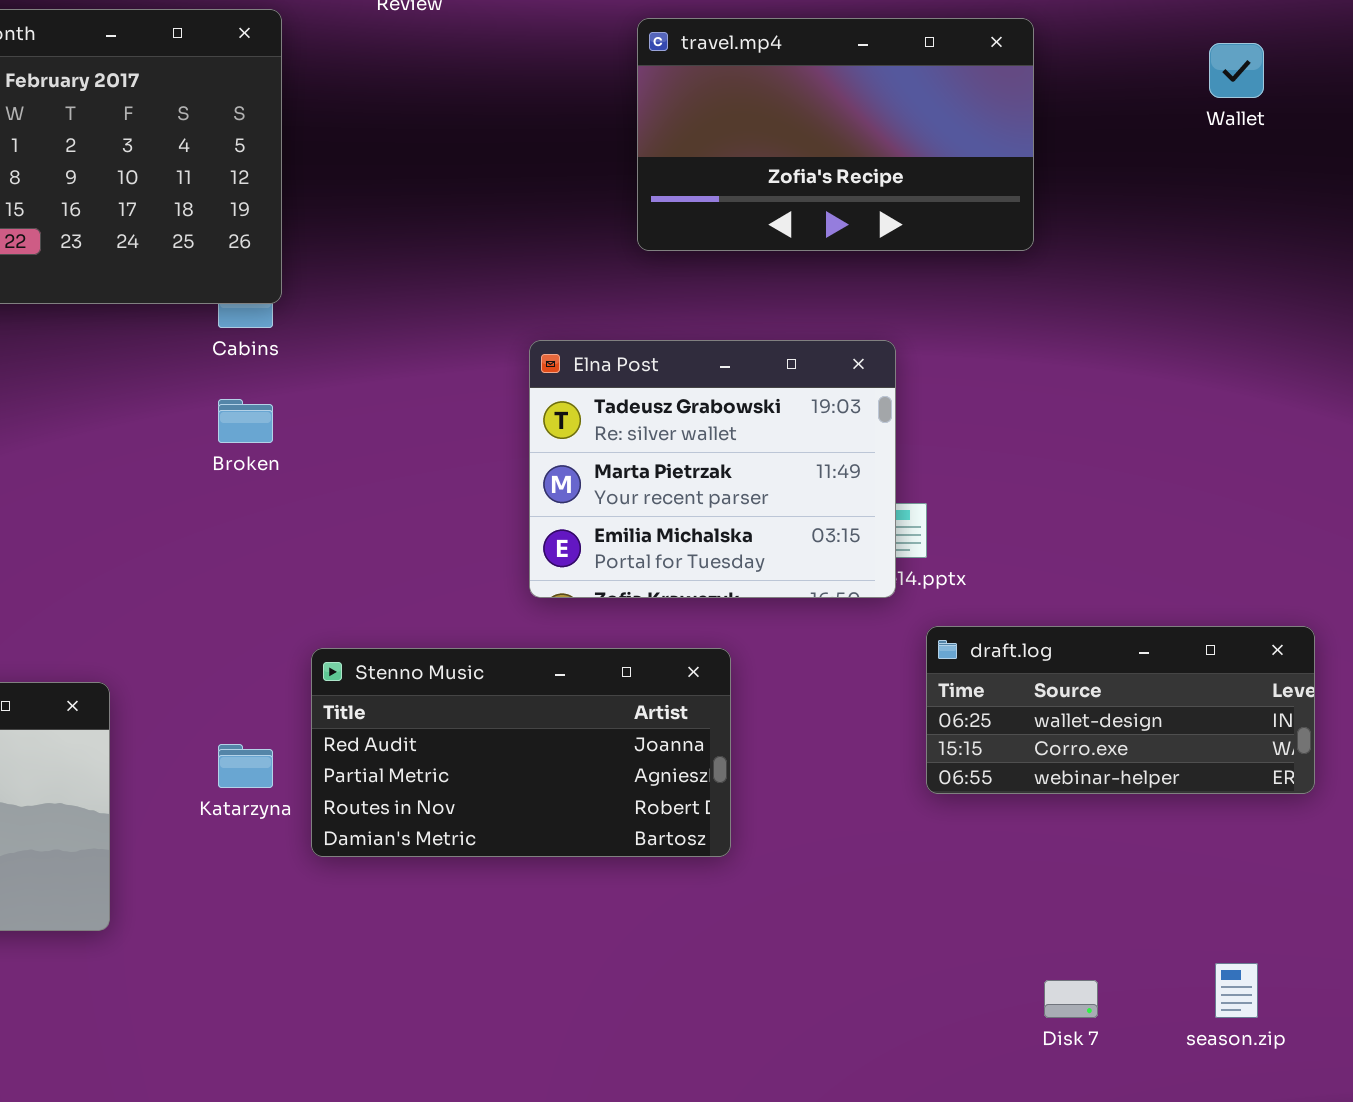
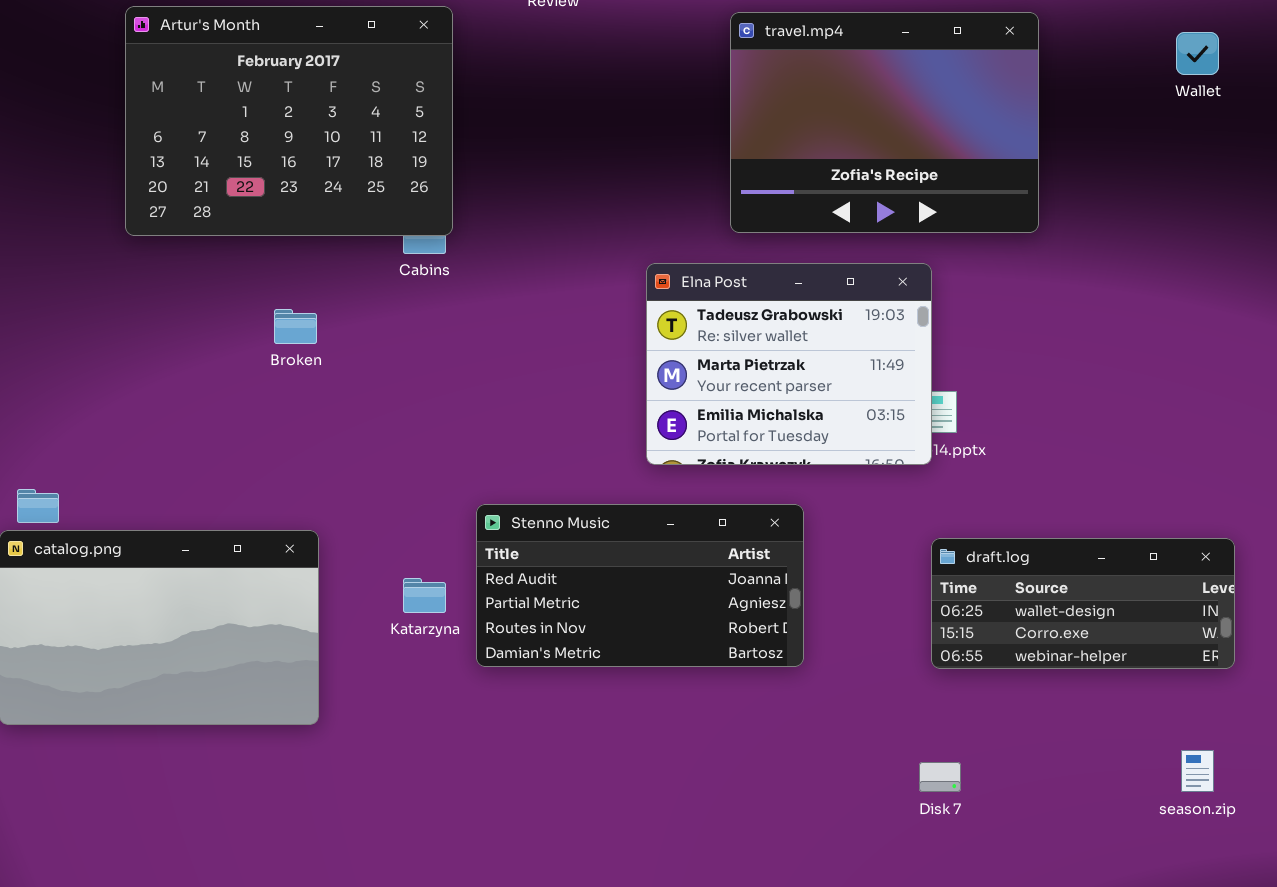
travel.mp4: [637,18,1034,251] -> [730,12,1039,233], resized
Broken: [218,399,273,443] -> [274,309,317,344], moved
draft.log: [926,626,1315,794] -> [931,538,1235,669], moved
Disk 7: [1044,980,1098,1018] -> [919,762,961,792], moved

